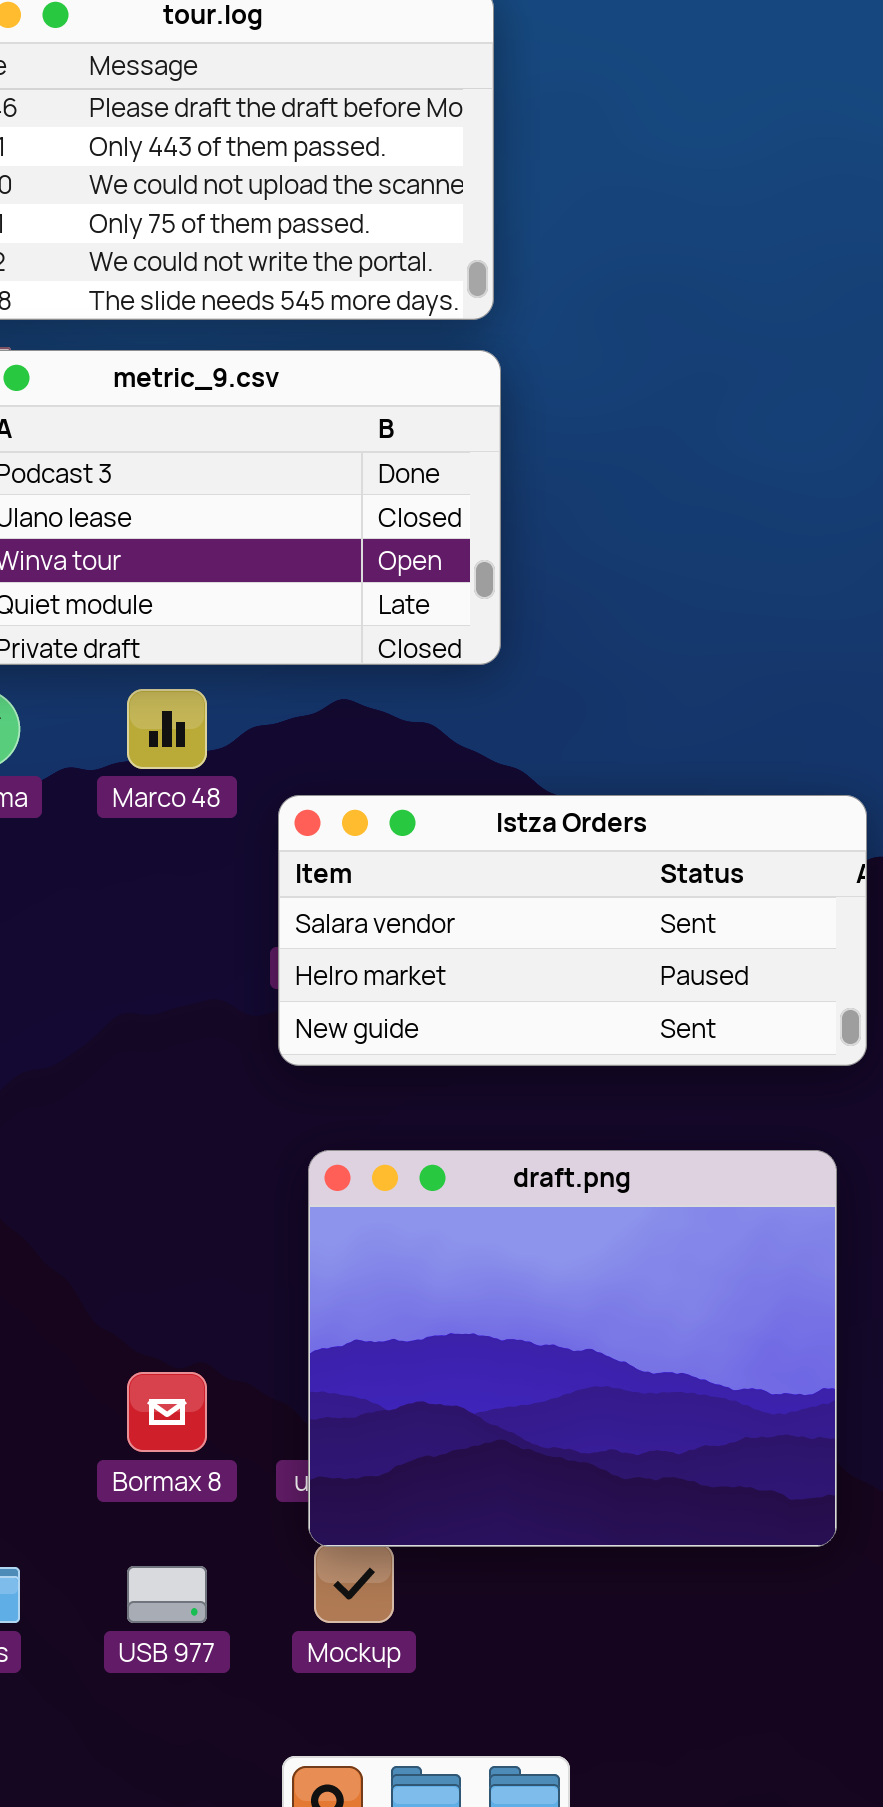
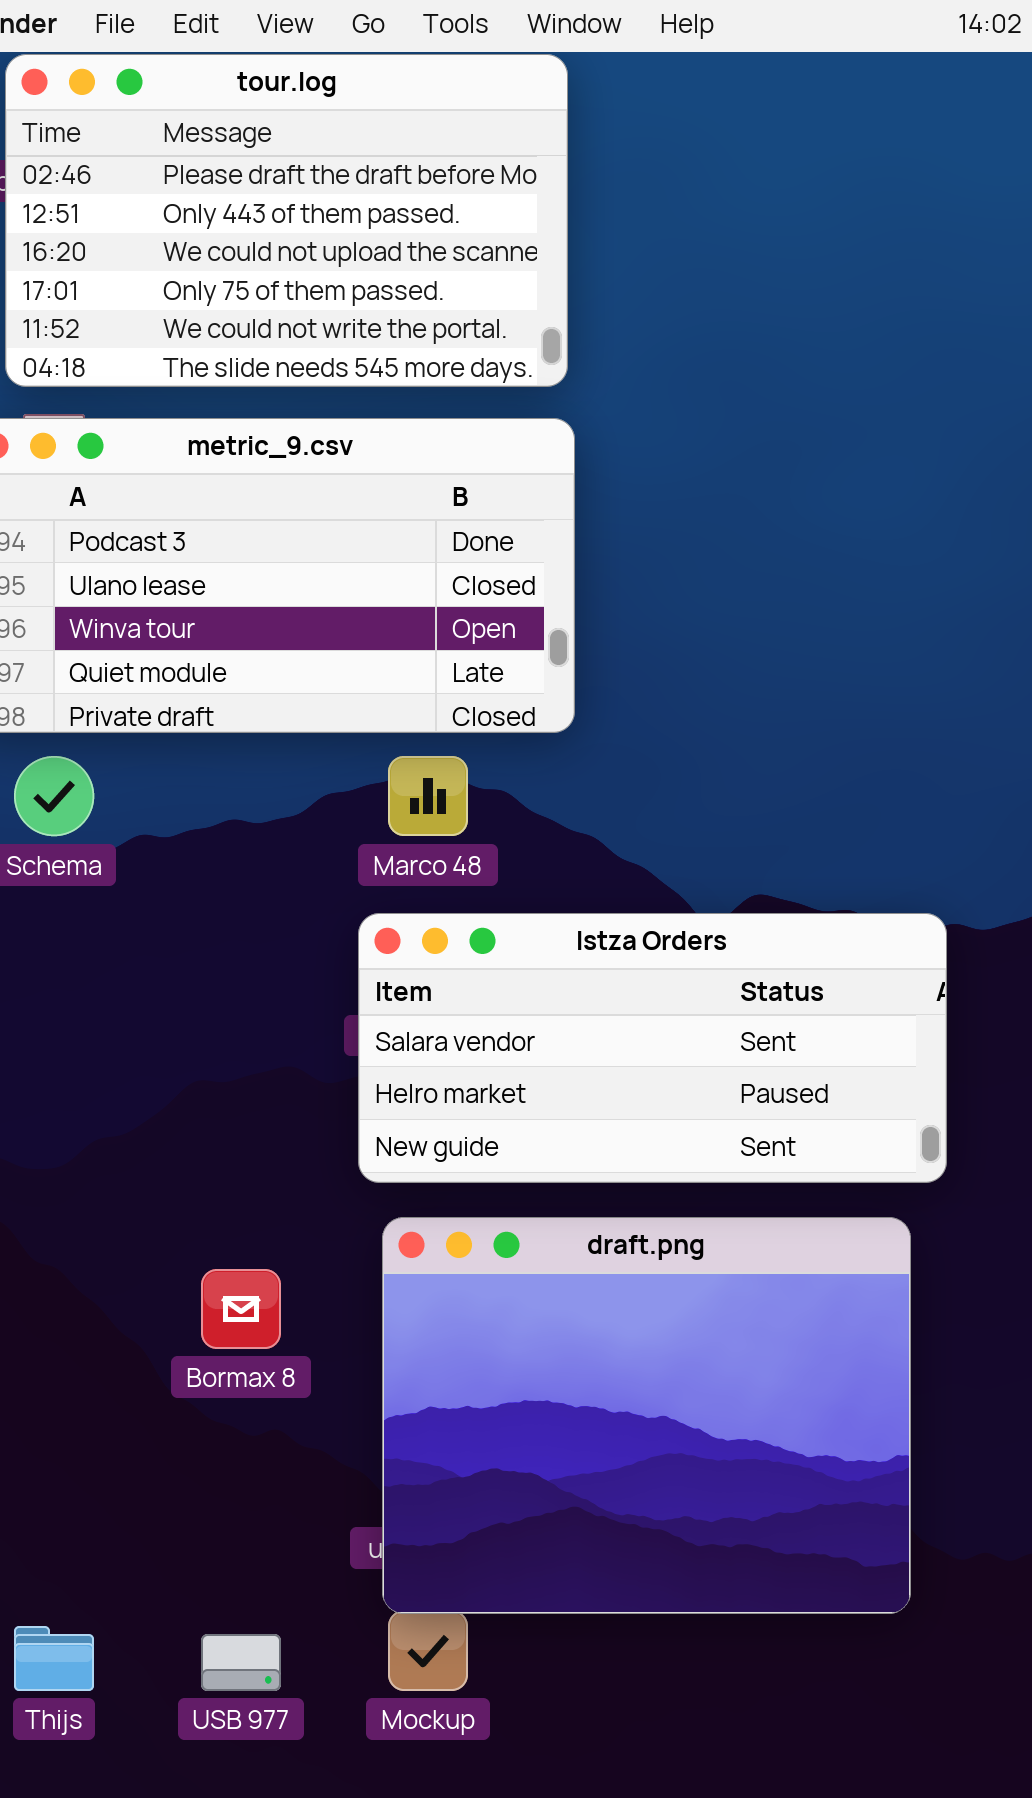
Marco 48: [127,689,207,769] -> [388,756,468,836], moved
Istza Orders: [278,795,867,1066] -> [358,913,947,1183], moved
Bormax 8: [127,1372,207,1452] -> [201,1269,281,1349], moved

